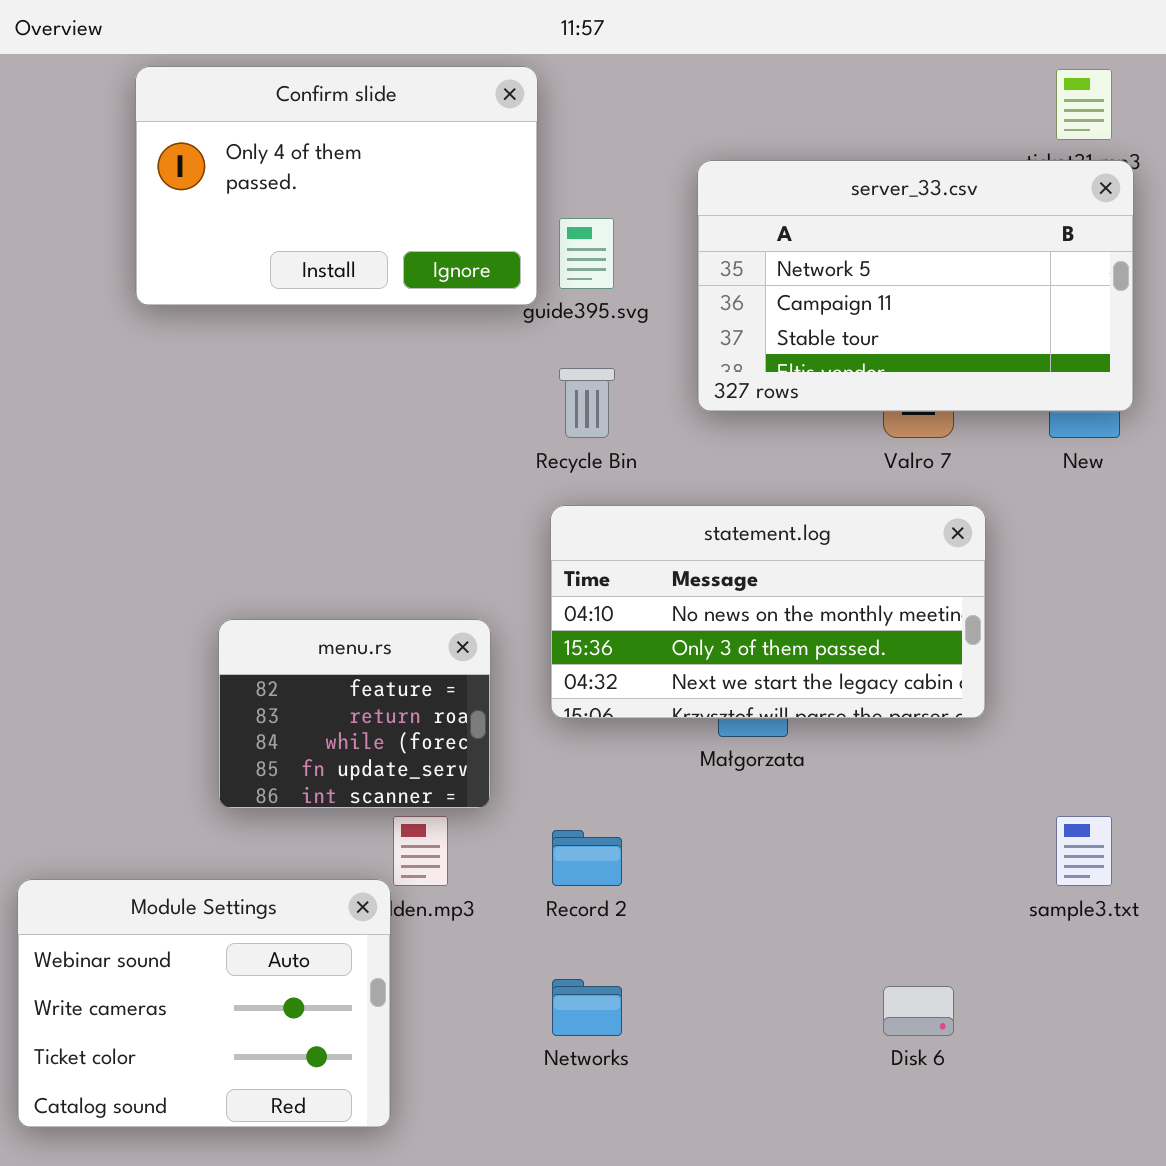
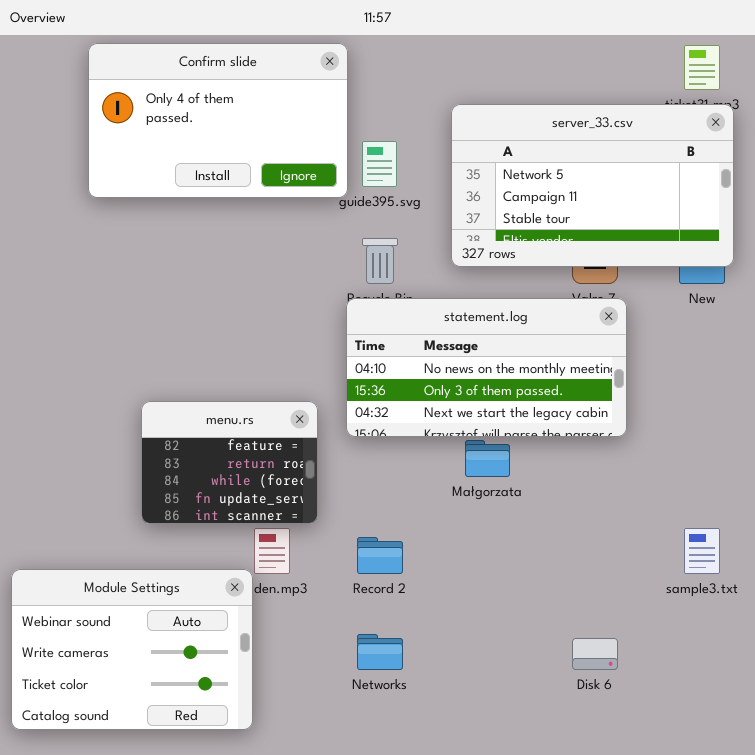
statement.log: [550,505,986,719] -> [346,298,627,437], moved

